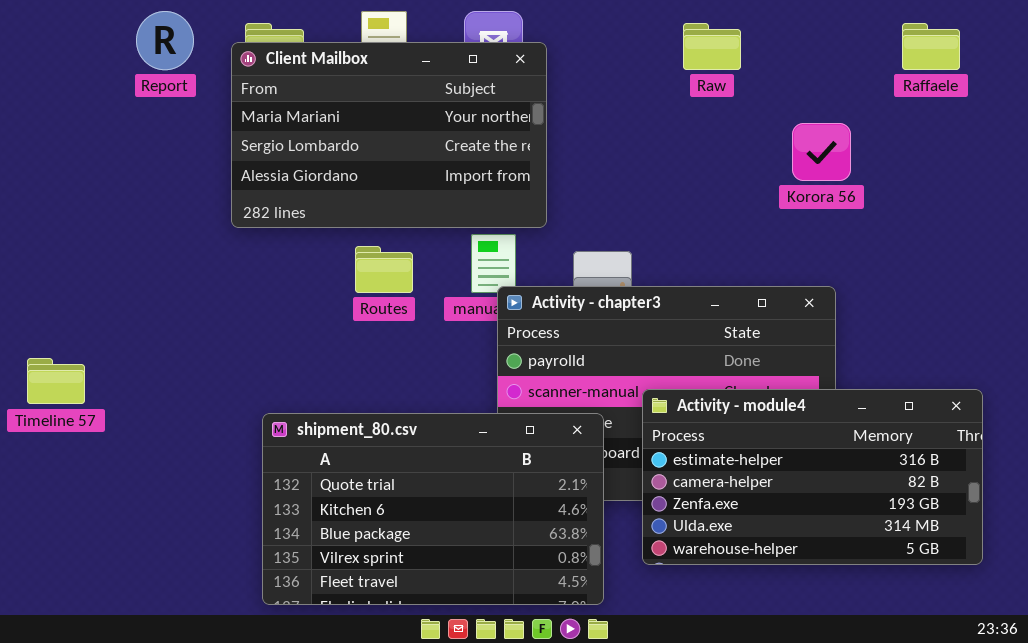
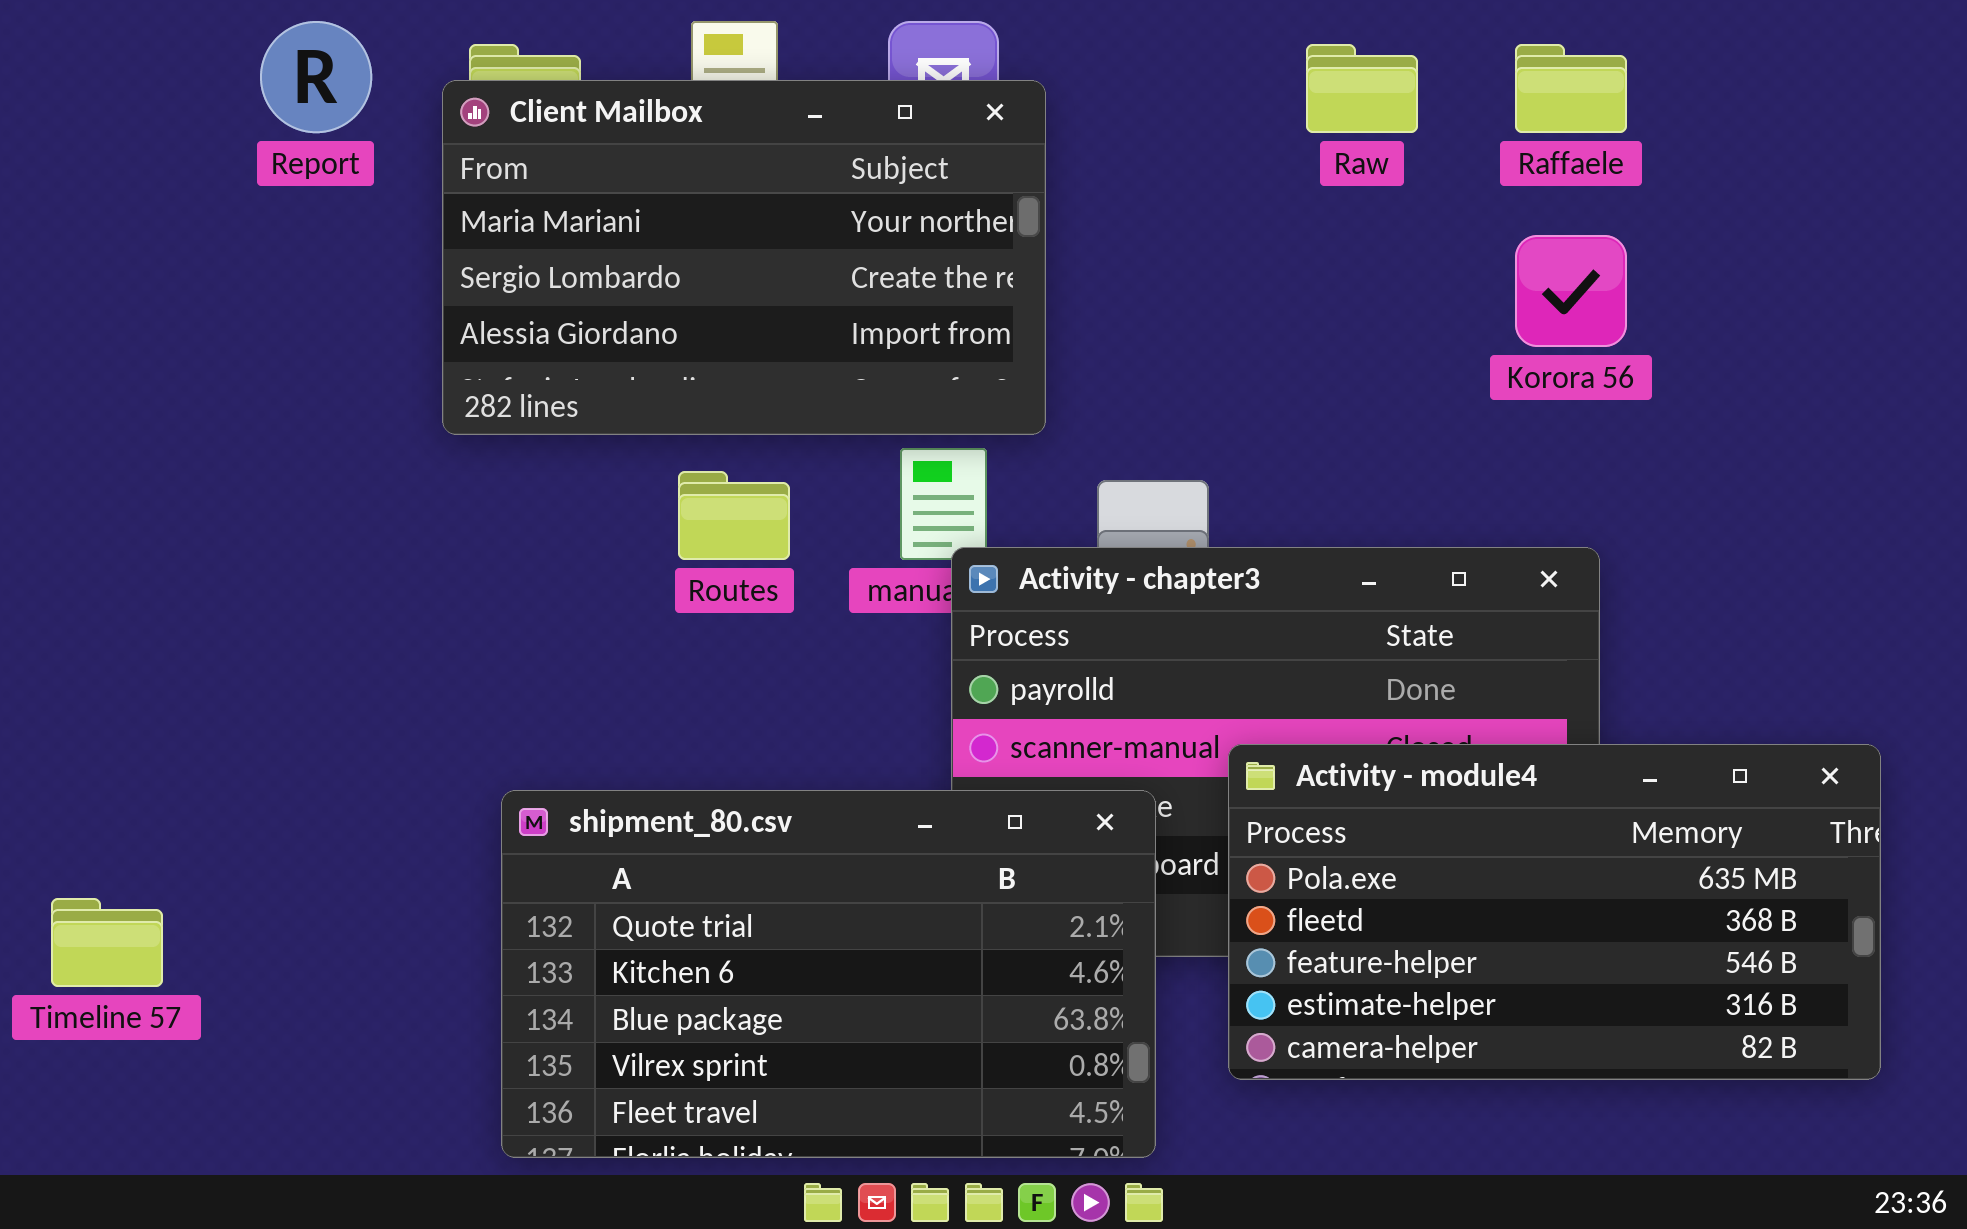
Raffaele: [902,23,960,70] -> [1515,44,1627,133], moved
Timeline 57: [27,358,85,404] -> [51,898,163,987], moved
Activity - module4: [642,389,983,565] -> [1228,744,1881,1080], scrolled up 3 rows

